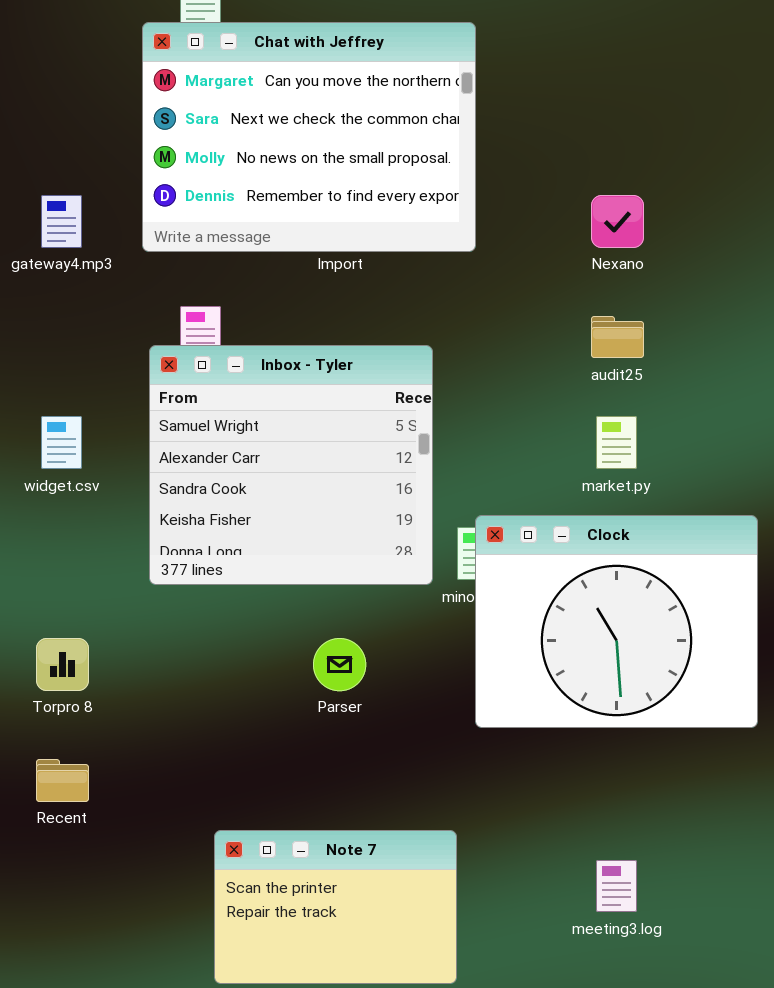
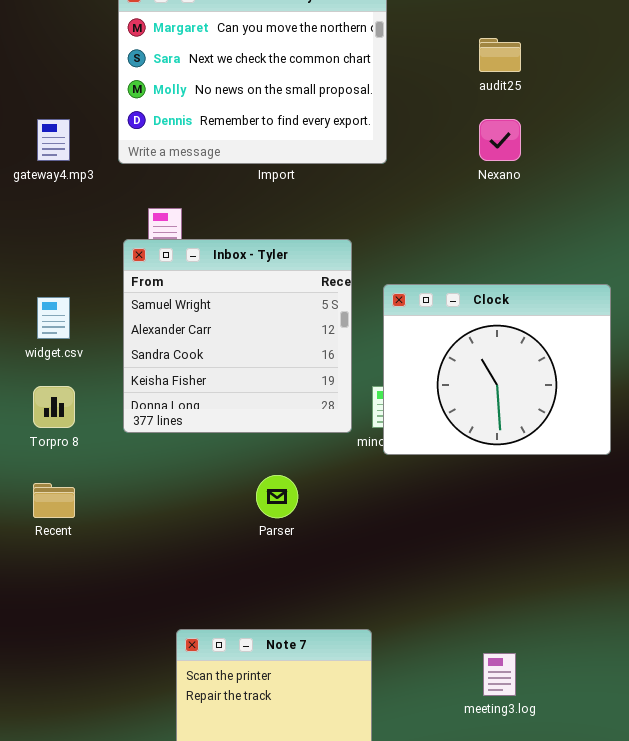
audit25: [591,316,644,358] -> [479,38,521,72], moved
Clock: [475,515,758,728] -> [383,284,611,455], moved
Torpro 8: [36,638,89,691] -> [33,386,75,428], moved
Recent: [36,759,89,802] -> [33,483,75,518], moved

